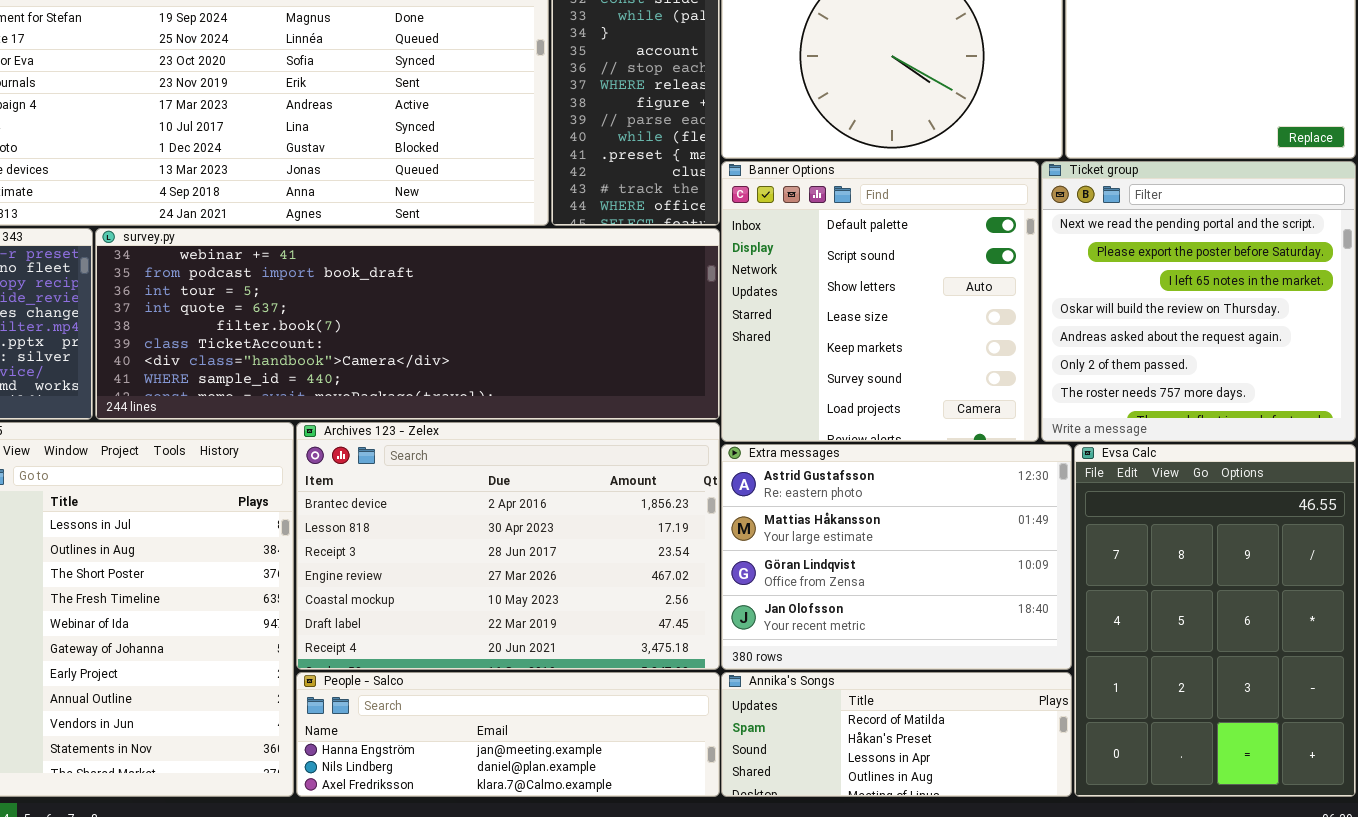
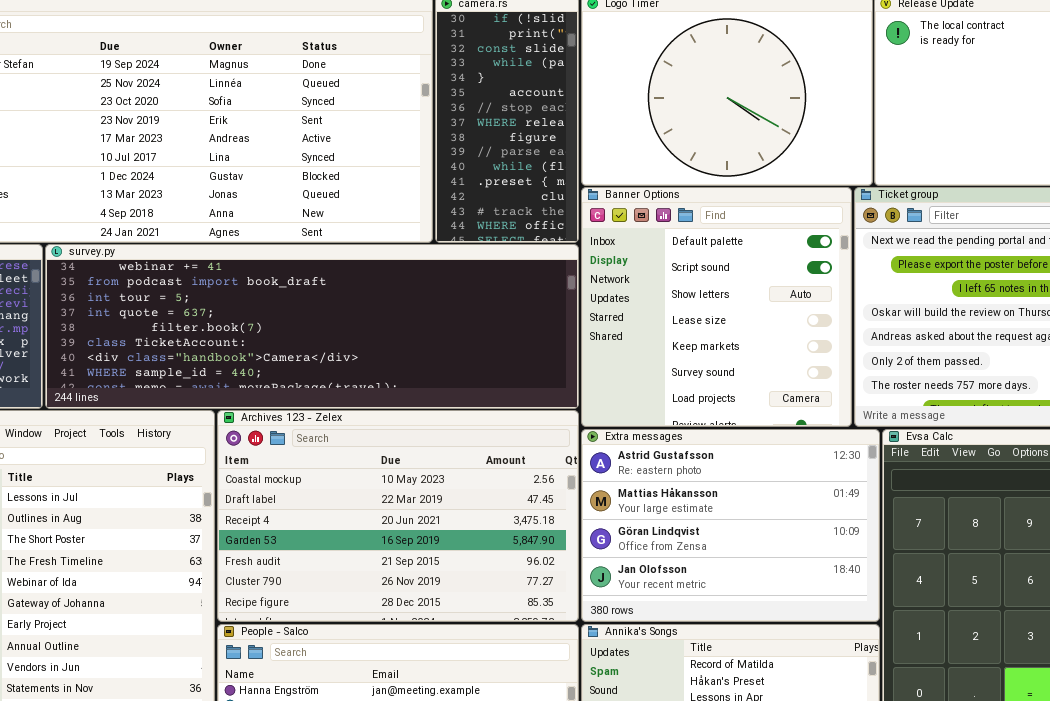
Archives 123 - Zelex: [296,422,720,670] -> [217,410,579,622], scrolled down 4 rows

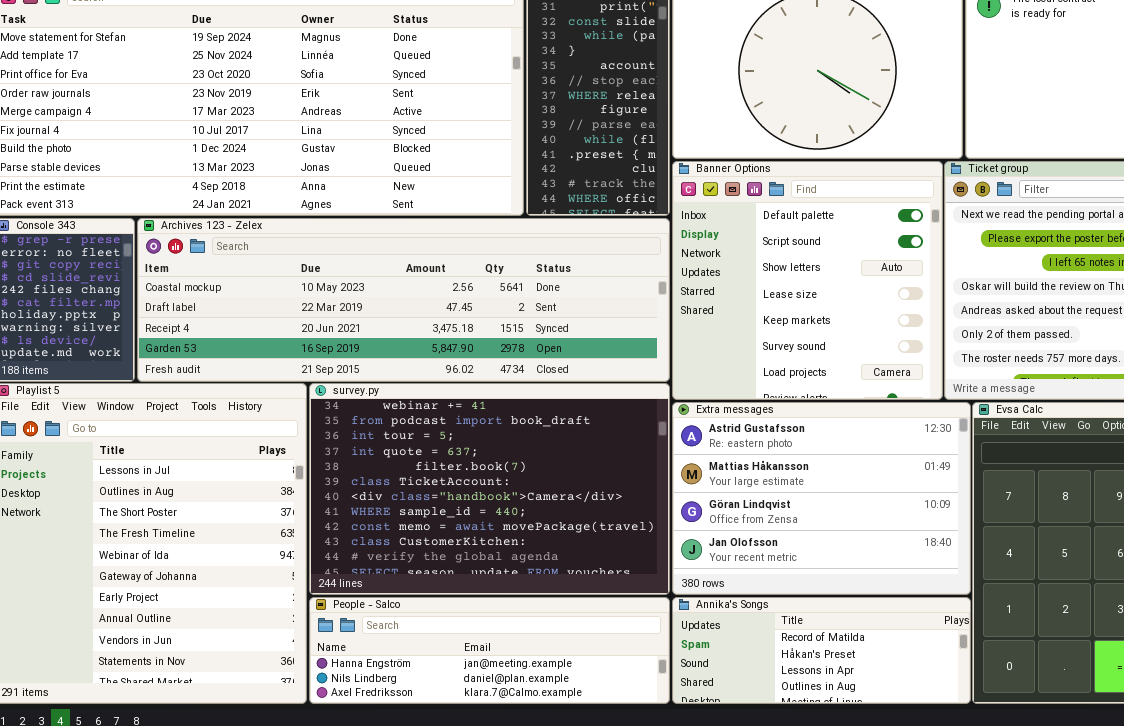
survey.py: [45,244,579,409] -> [309,383,670,595], moved, resized
Archives 123 - Zelex: [217,410,579,622] -> [137,218,670,382], moved, resized

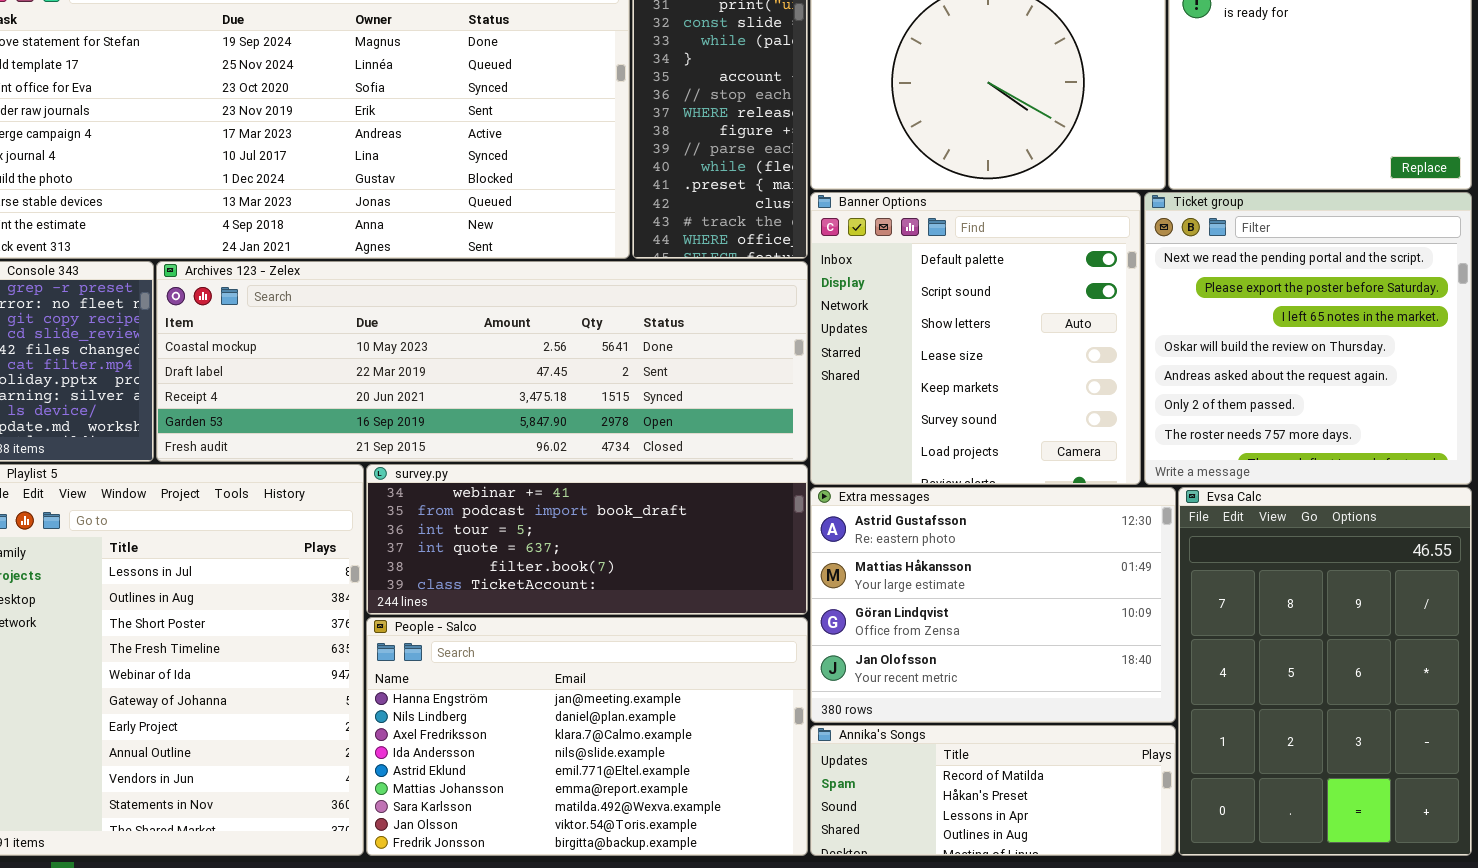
survey.py: [309,383,670,595] -> [366,464,808,615], resized
People - Salco: [309,597,670,704] -> [366,617,808,856], resized

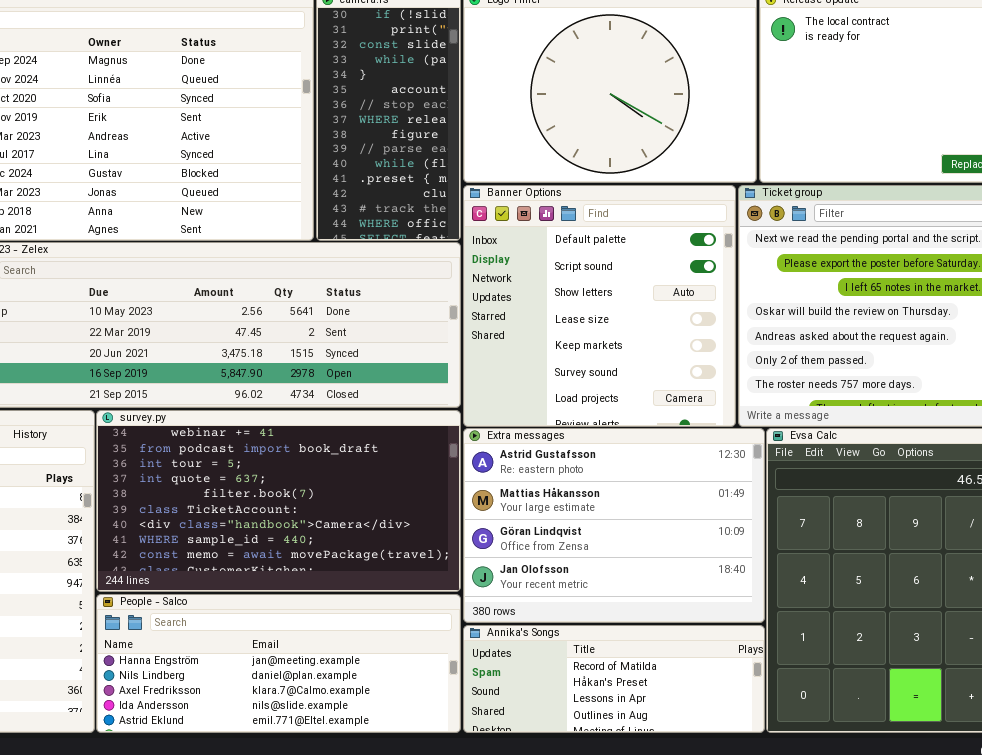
survey.py: [366,464,808,615] -> [96,410,461,592], resized
People - Salco: [366,617,808,856] -> [96,594,461,733], resized

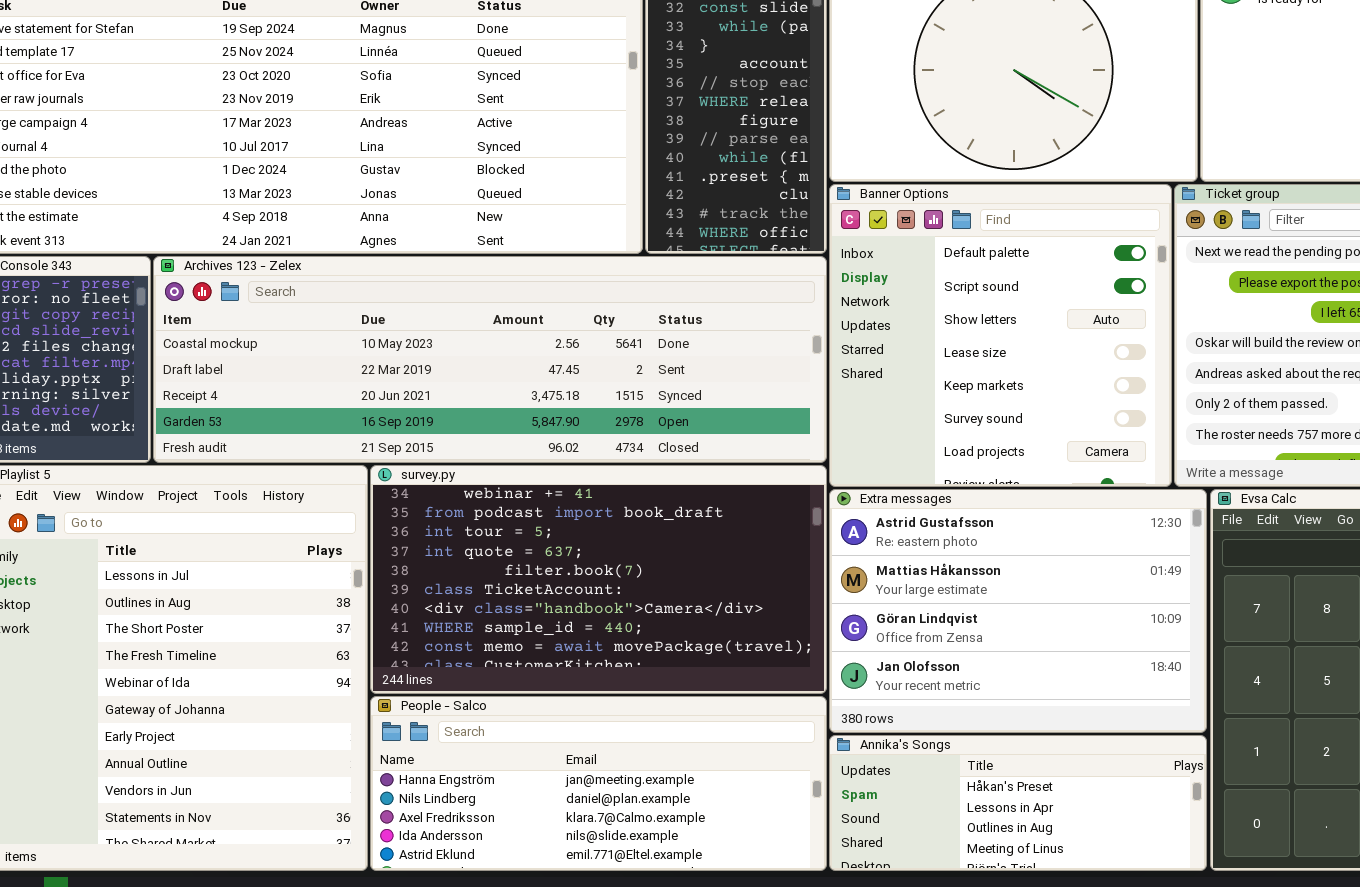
Annika's Songs: [463,625,765,733] -> [829,735,1207,871], scrolled down 1 row

